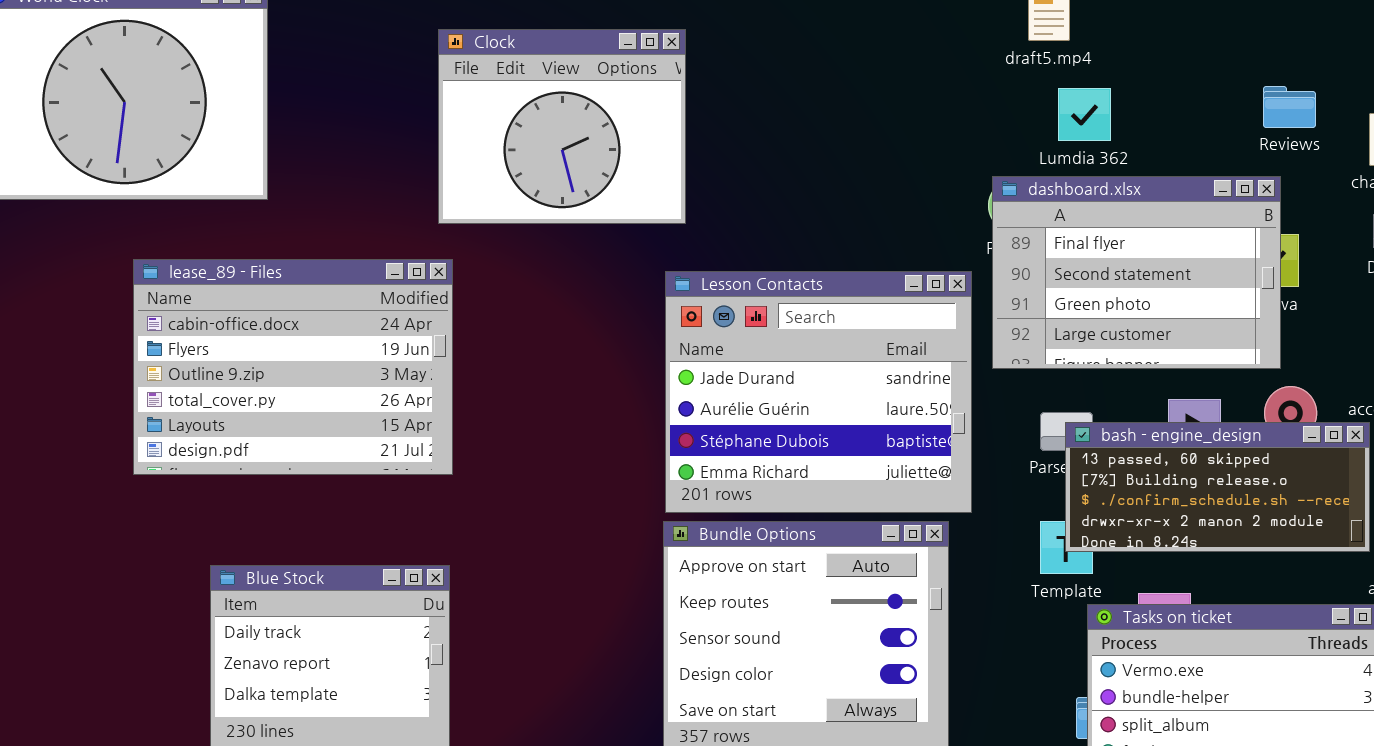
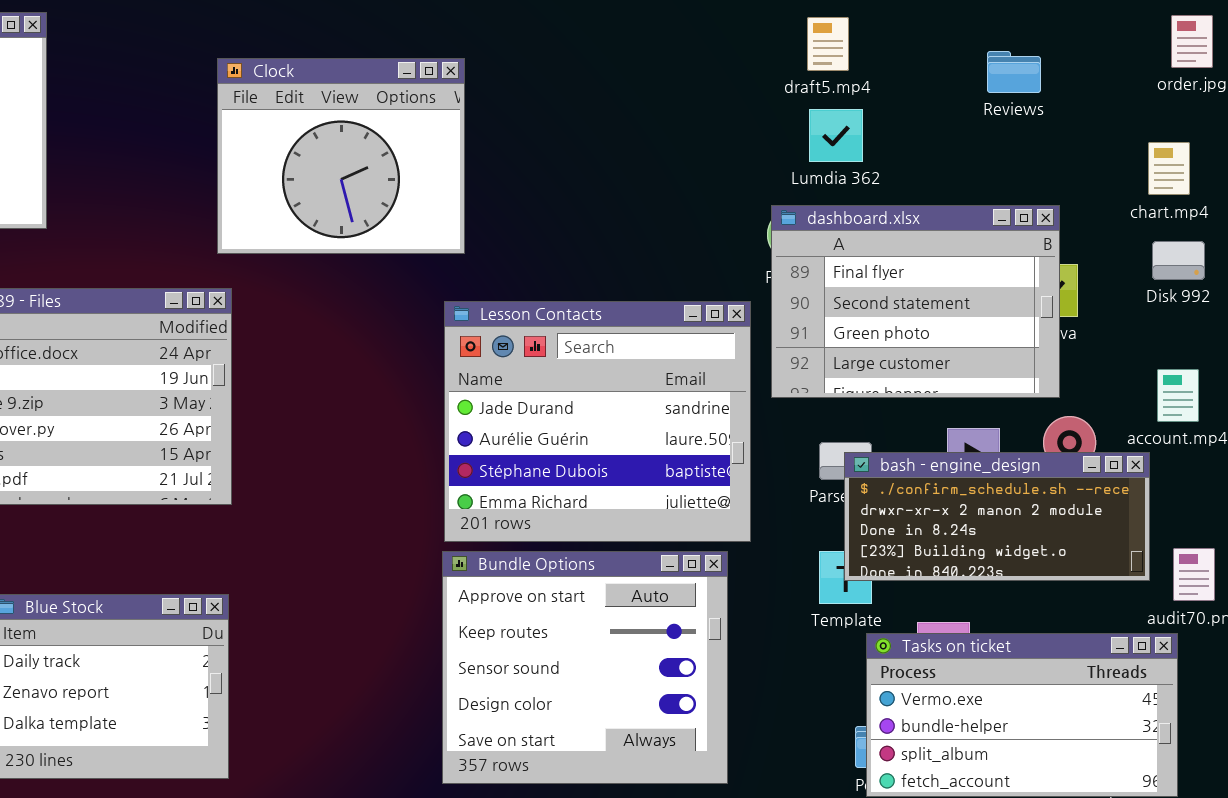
Reviews: [1263,86,1316,128] -> [987,51,1041,93], moved
Lumdia 362: [1058,88,1111,141] -> [809,109,863,162], moved
bash - engine_design: [1065,422,1370,552] -> [844,452,1150,581], scrolled down 2 rows

